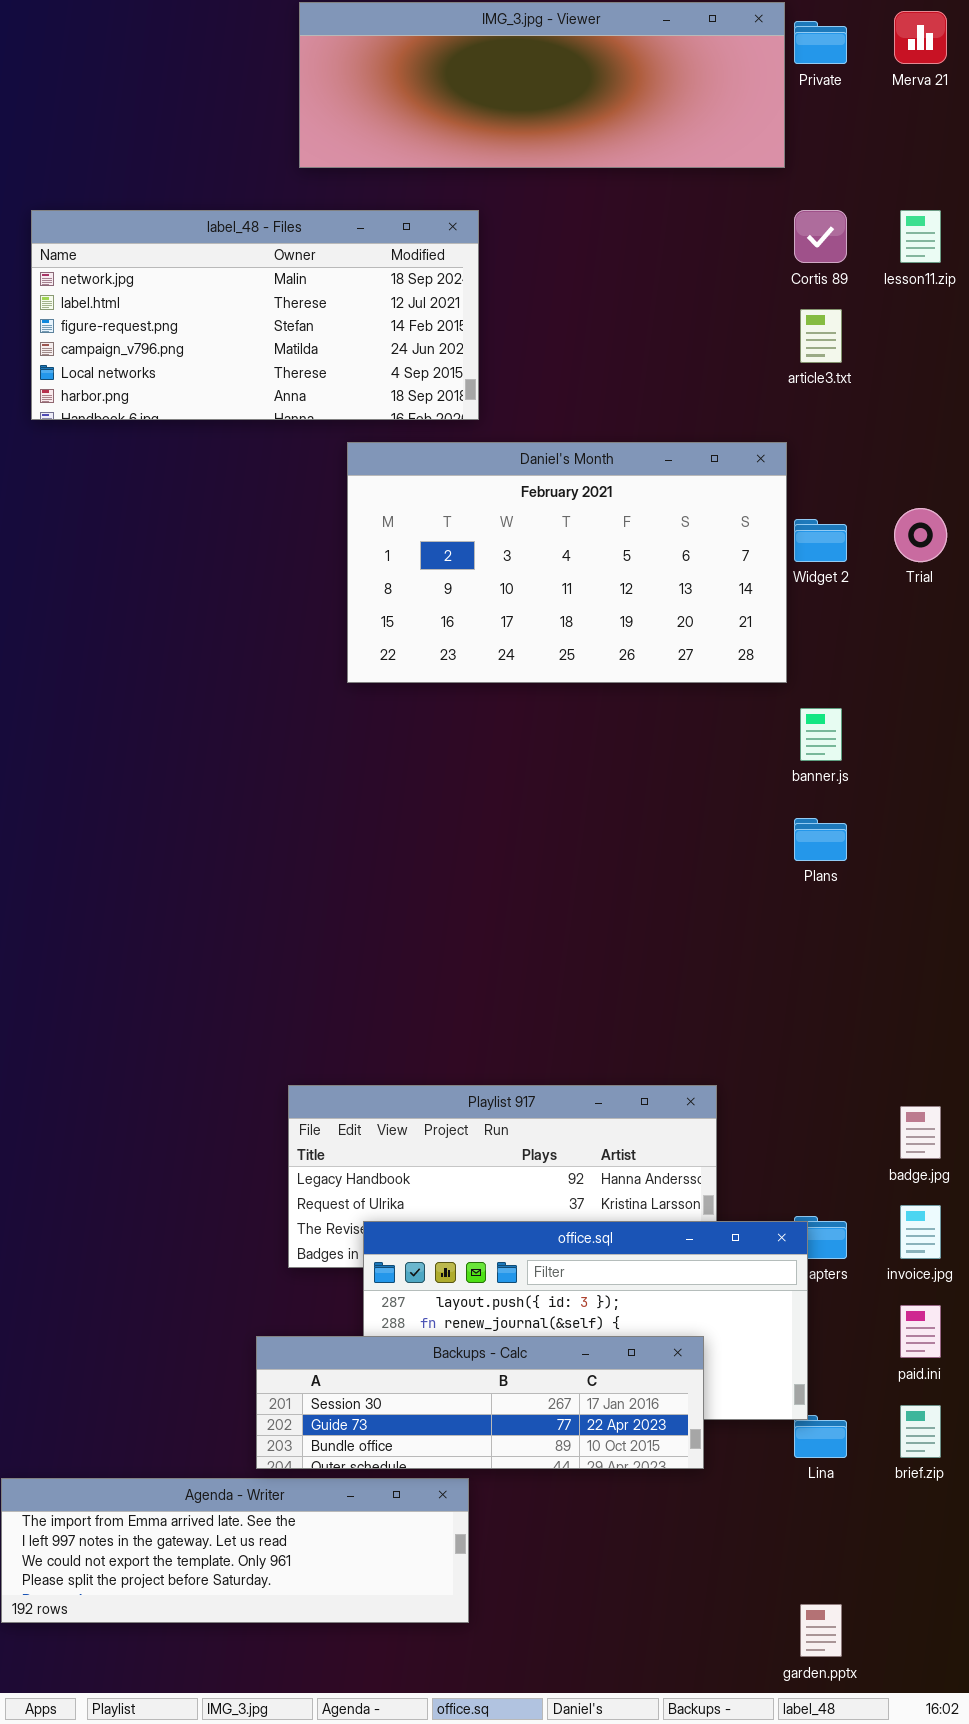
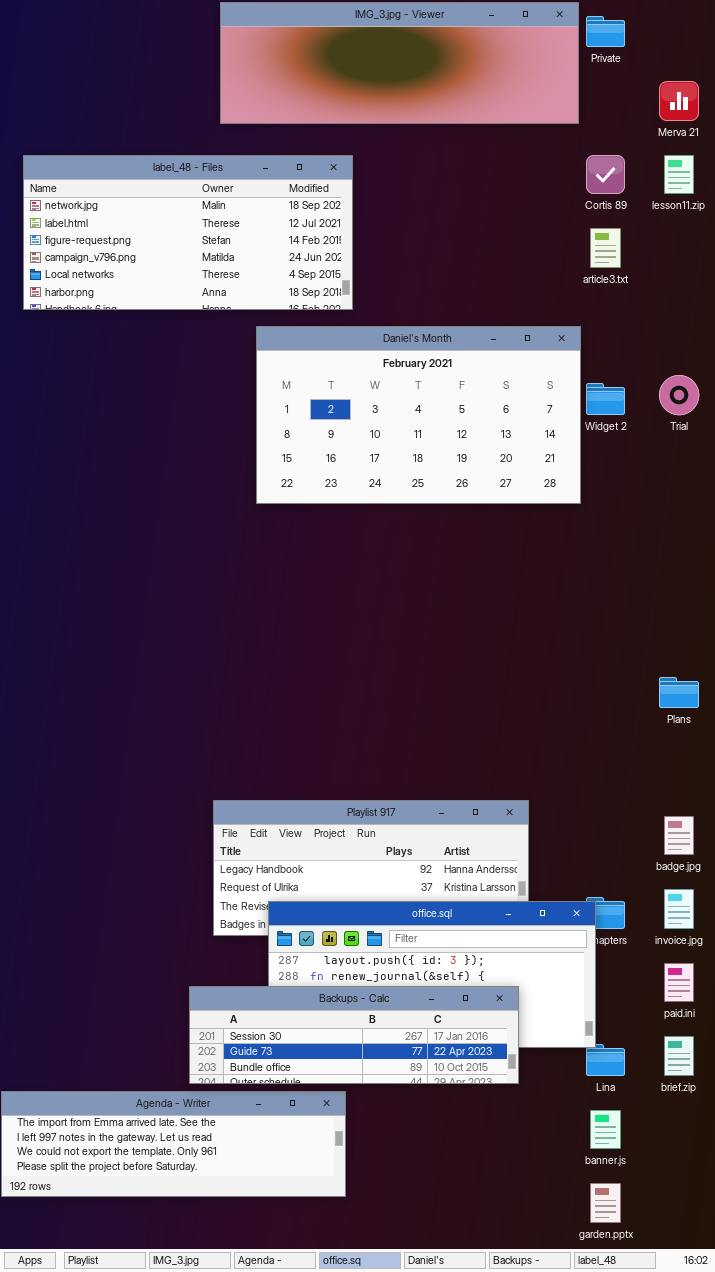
Merva 21: [894,11,947,64] -> [659,81,699,121], moved
banner.js: [800,708,842,761] -> [590,1110,621,1149], moved
Plans: [794,818,847,861] -> [659,677,699,708], moved

